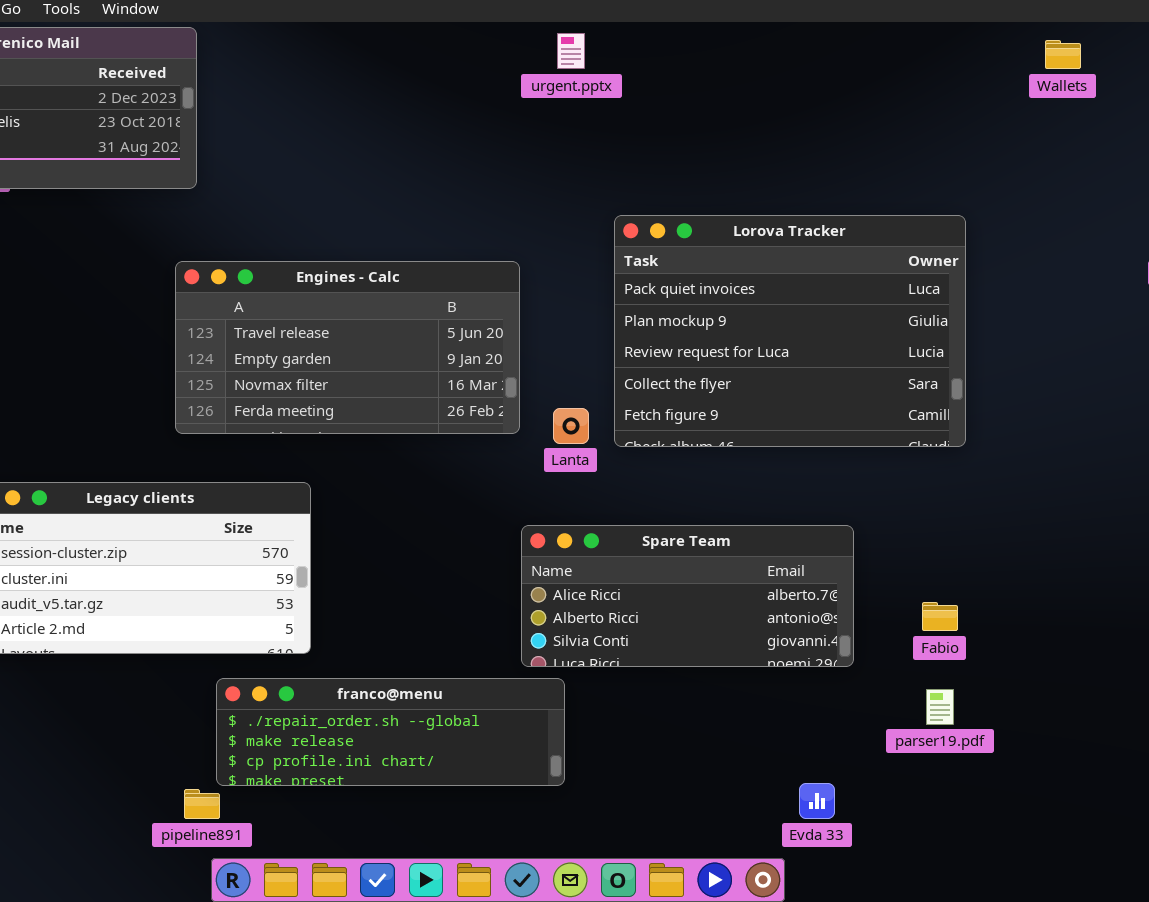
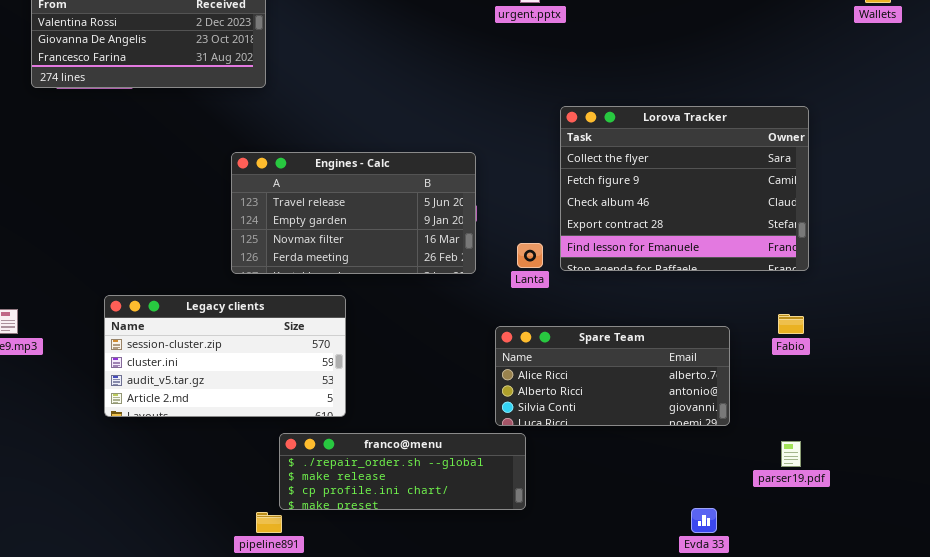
Lorova Tracker: [614,215,966,447] -> [560,106,809,271], scrolled down 3 rows
Engines - Calc: [175,261,520,434] -> [231,152,476,274], moved
Fabio: [922,602,958,631] -> [778,314,804,334], moved

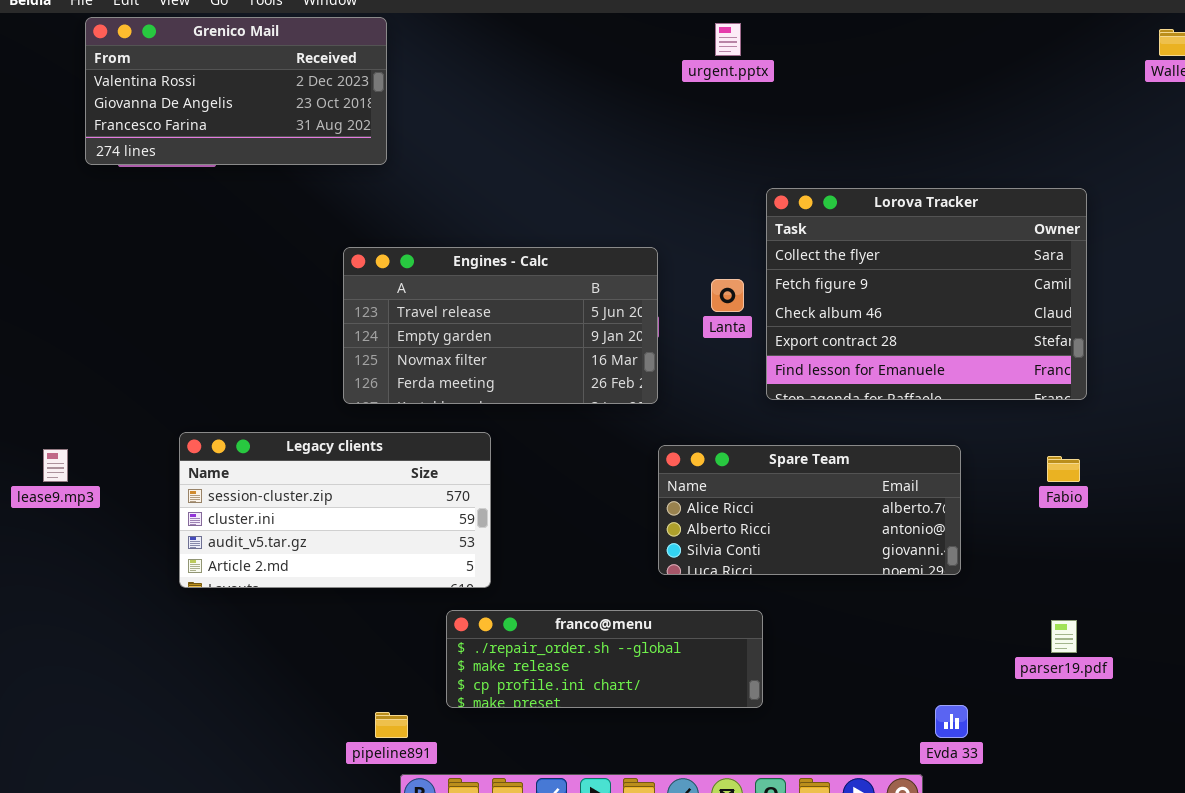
Lanta: [517,243,543,268] -> [711,279,744,312], moved
Spare Team: [495,326,730,426] -> [658,445,961,575], moved
franco@menu: [279,433,526,510] -> [446,610,763,708], moved

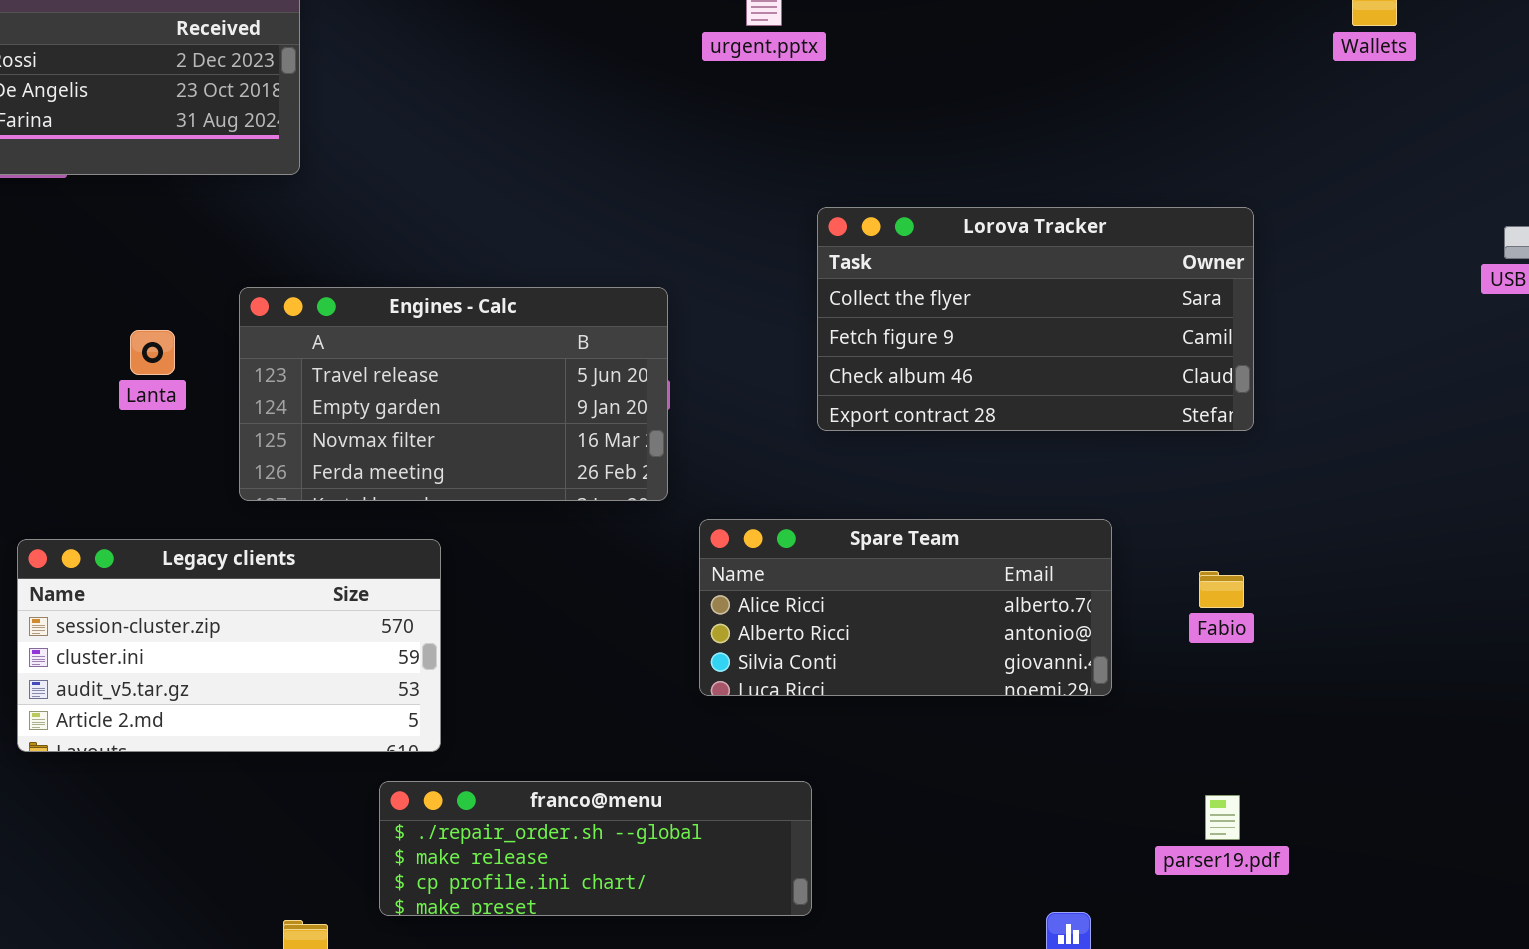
Lorova Tracker: [766,188,1087,400] -> [817,207,1254,431], resized
Lanta: [711,279,744,312] -> [130,330,175,375], moved
Spare Team: [658,445,961,575] -> [699,519,1112,696], moved

